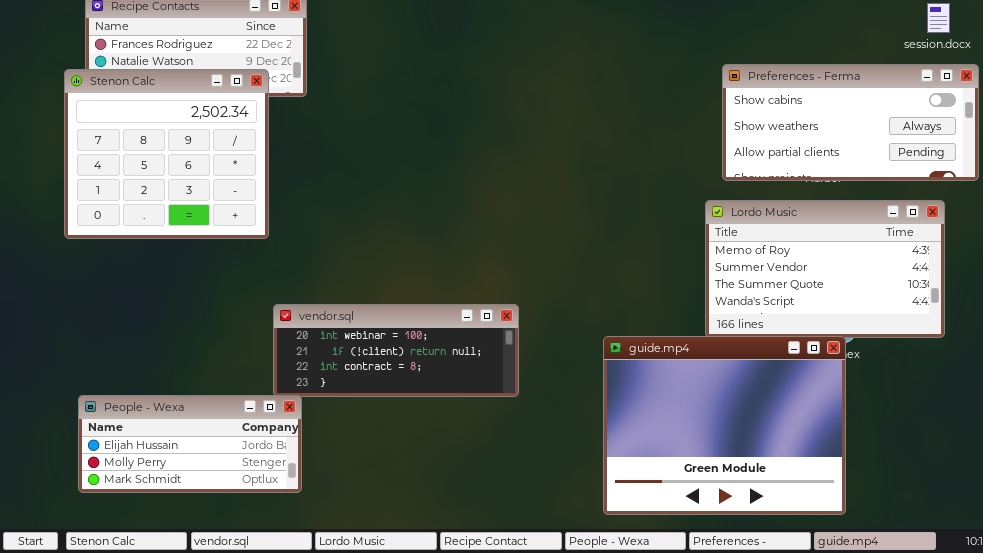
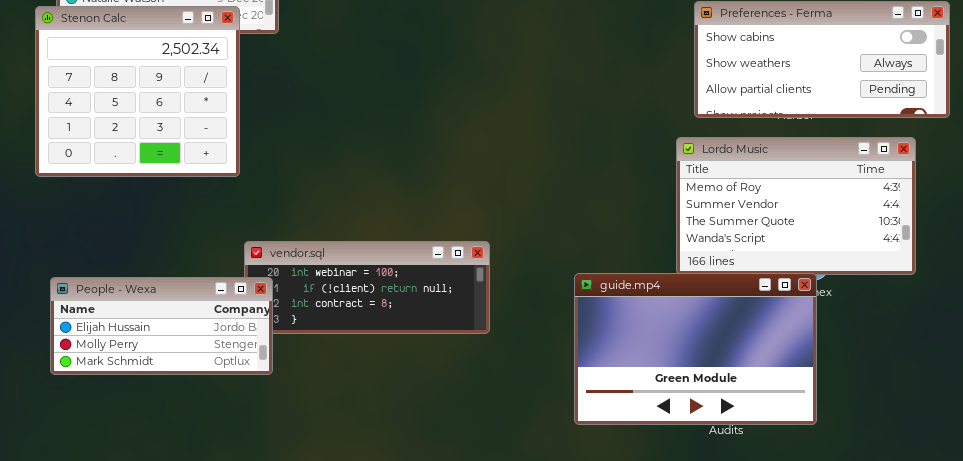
guide.mp4: [603,336,846,515] -> [574,273,817,425], resized
People - Wexa: [78,395,302,493] -> [50,277,273,375], moved

